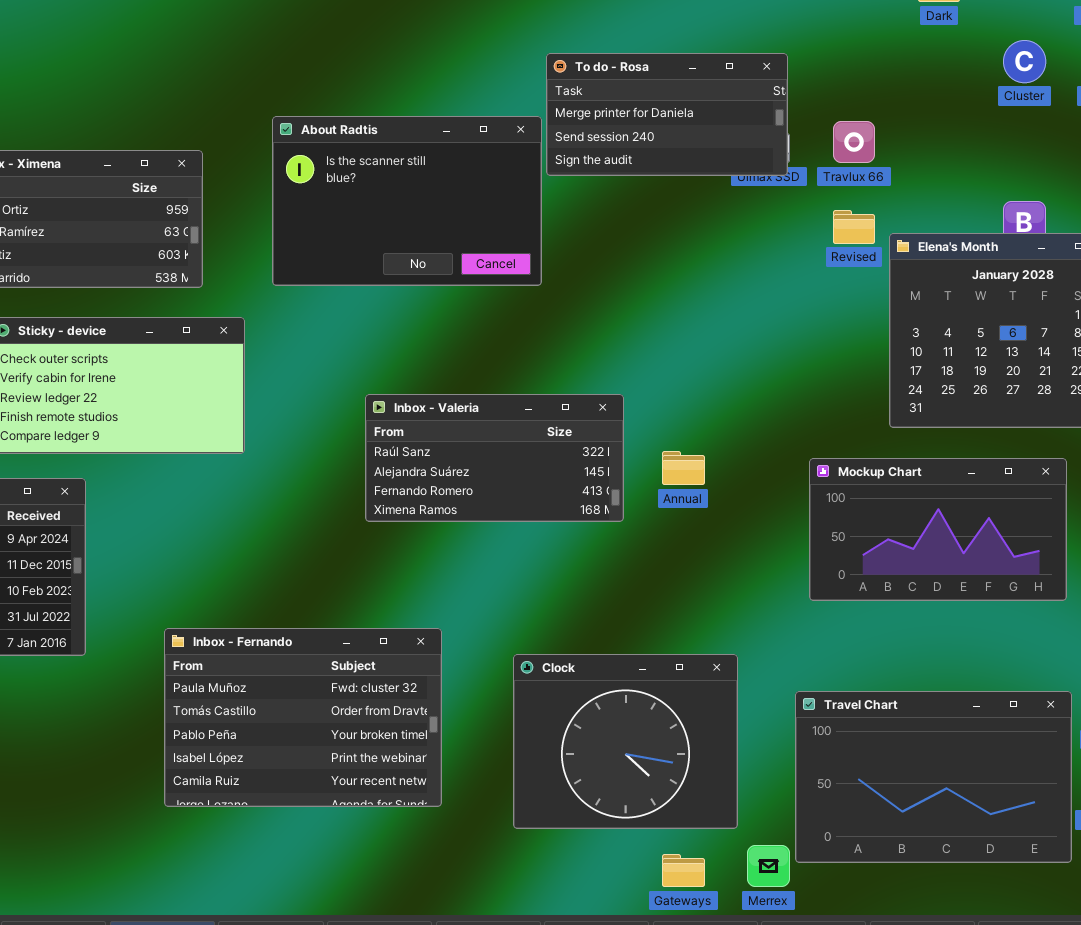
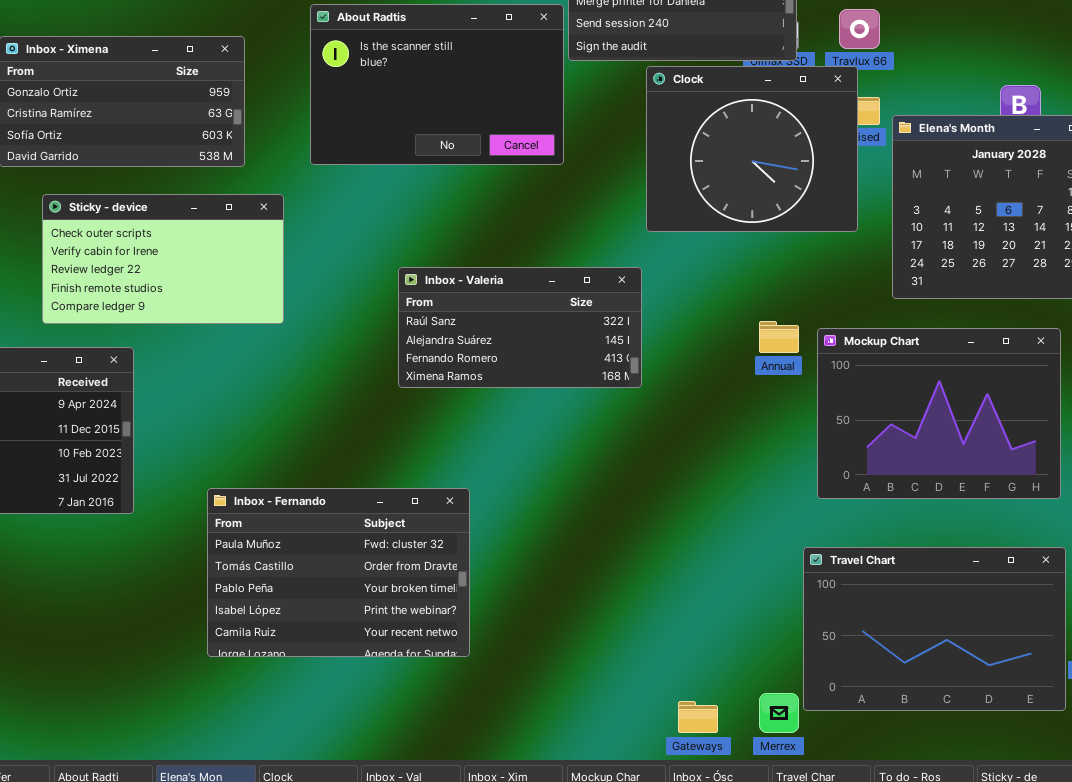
Annual: [662,451,705,485] -> [759,321,799,353], moved
Mockup Chart: [809,458,1067,601] -> [817,328,1061,499], resized
Clock: [513,654,738,829] -> [646,66,858,232], moved

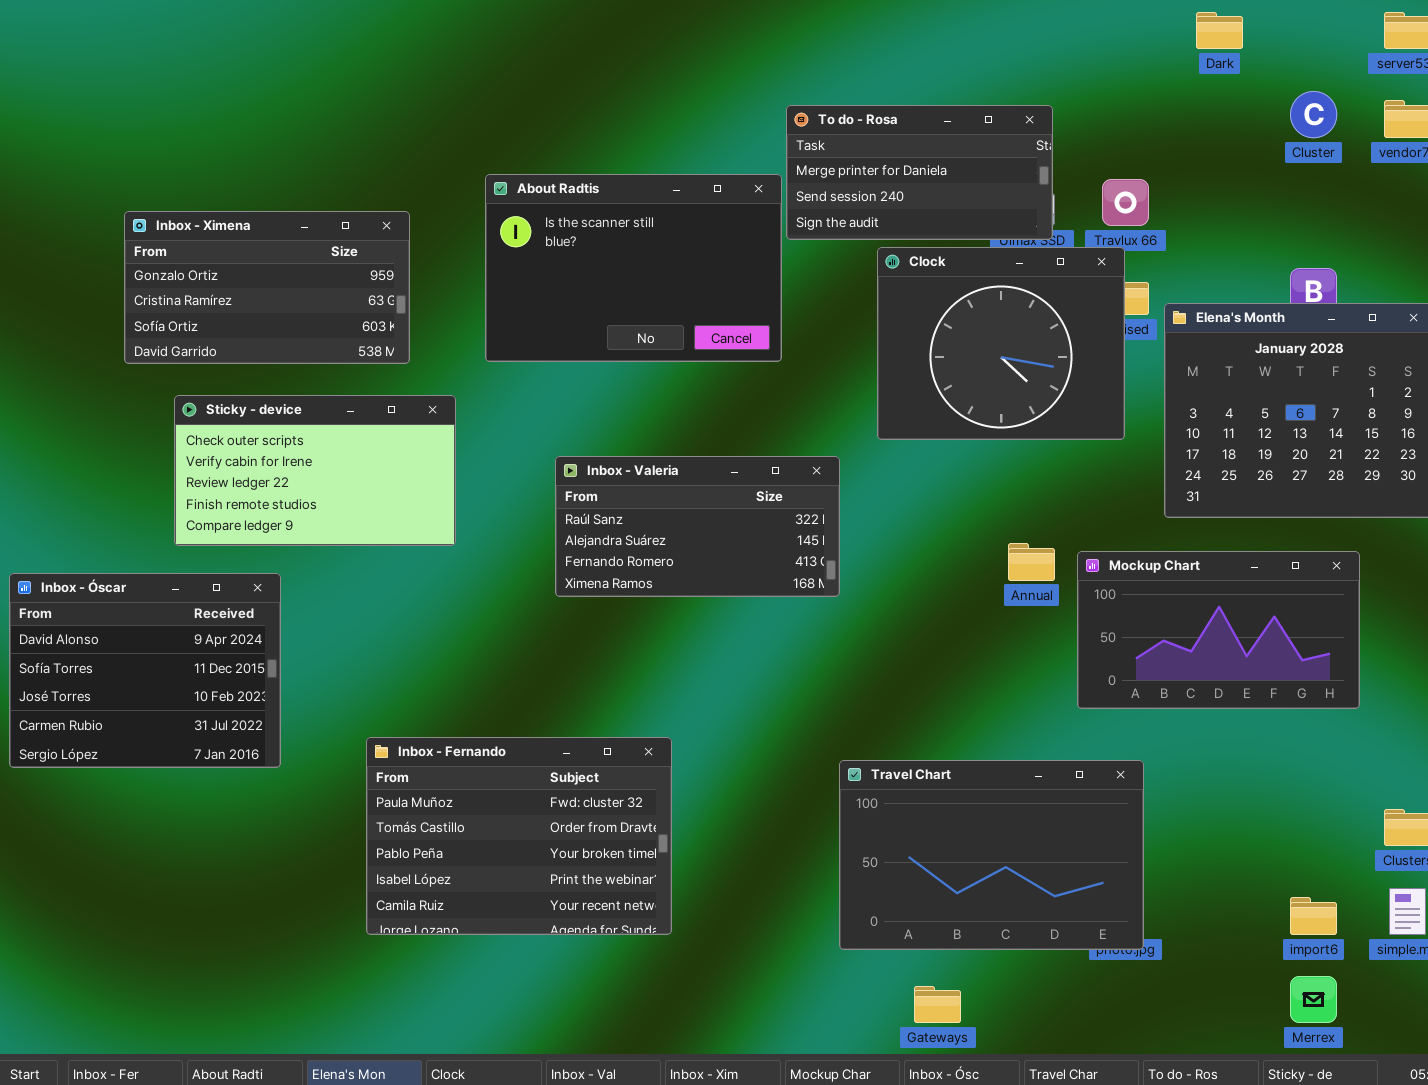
Inbox - Valeria: [398,267,642,388] -> [555,456,840,597], moved
Mockup Chart: [817,328,1061,499] -> [1077,551,1360,709], resized
Travel Chart: [803,547,1066,711] -> [839,760,1144,950], moved
Merrex: [759,693,799,733] -> [1290,976,1337,1023], moved

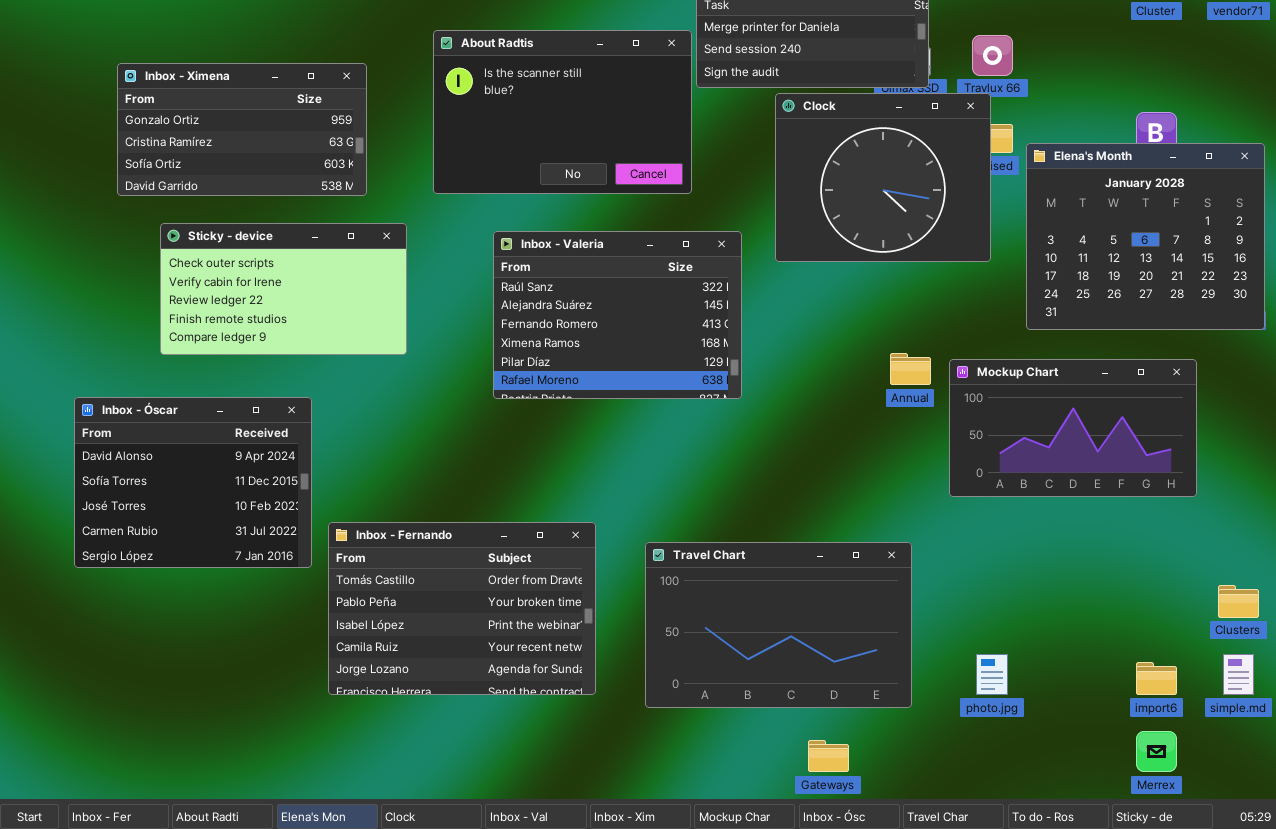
Inbox - Valeria: [555,456,840,597] -> [493,231,742,399], resized
Inbox - Óscar: [9,573,281,768] -> [74,397,312,568], moved
Inbox - Fernando: [366,737,672,935] -> [328,522,596,695], scrolled down 1 row
Travel Chart: [839,760,1144,950] -> [645,542,912,708], moved

